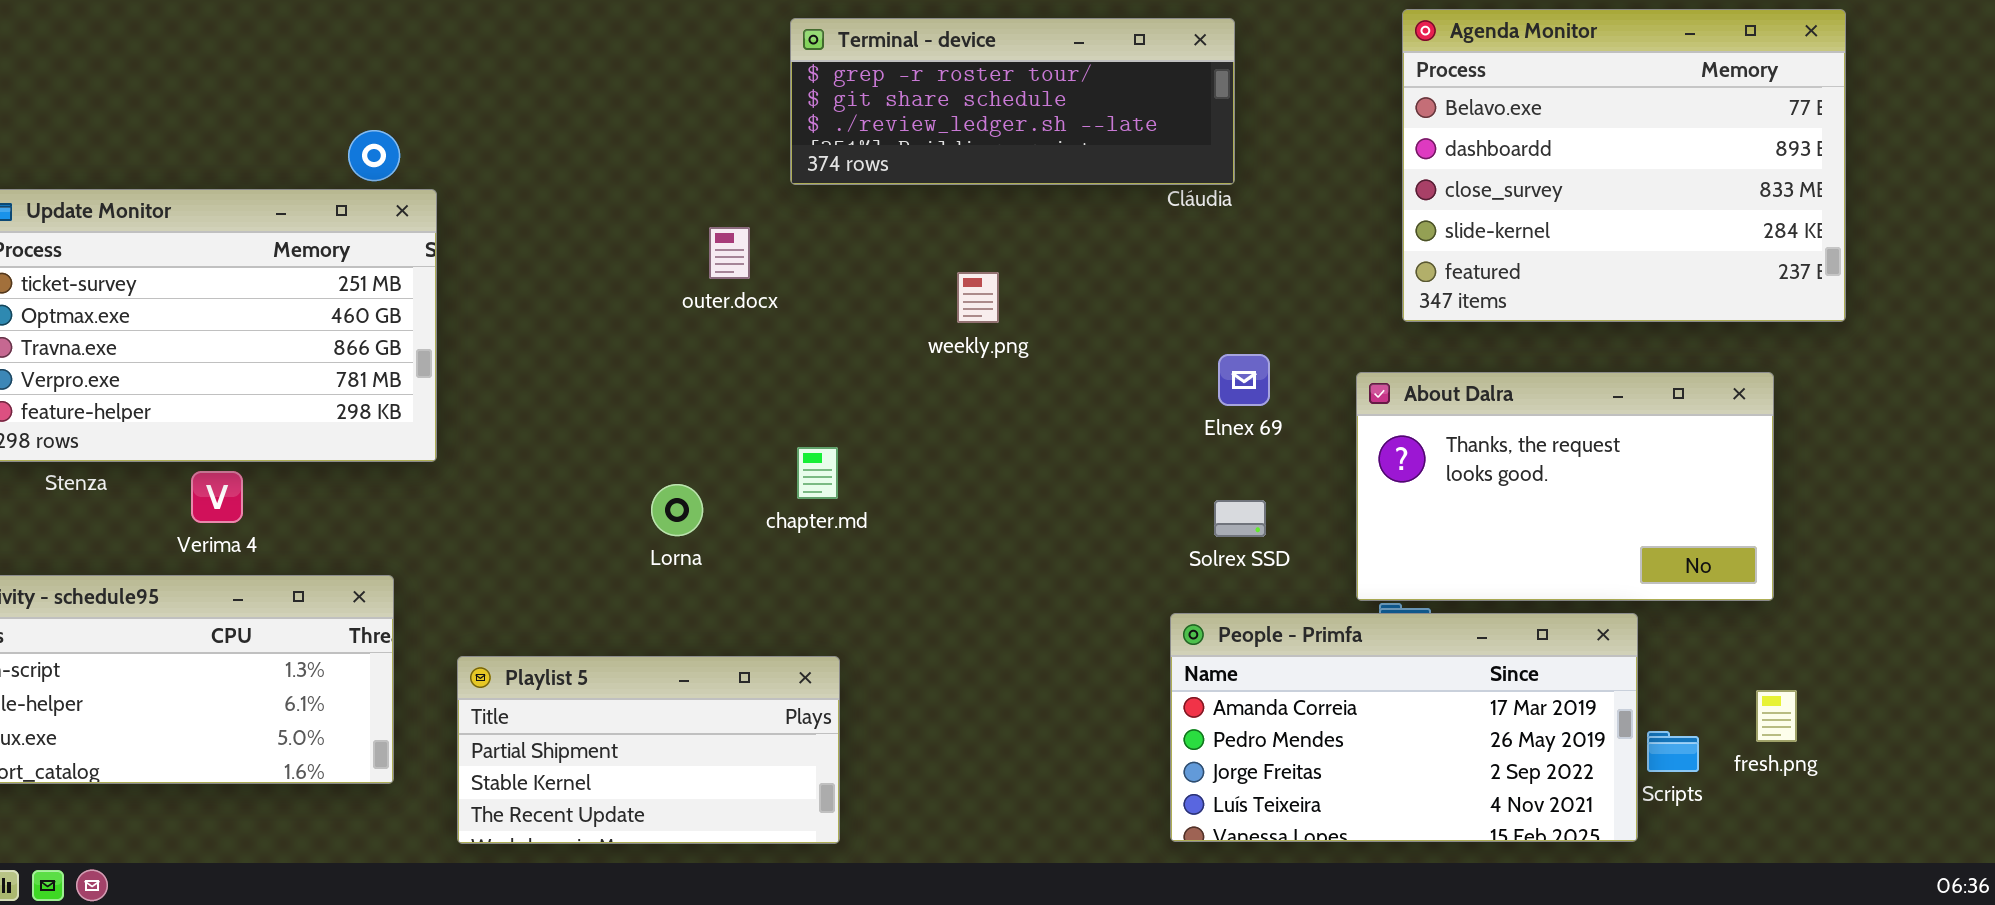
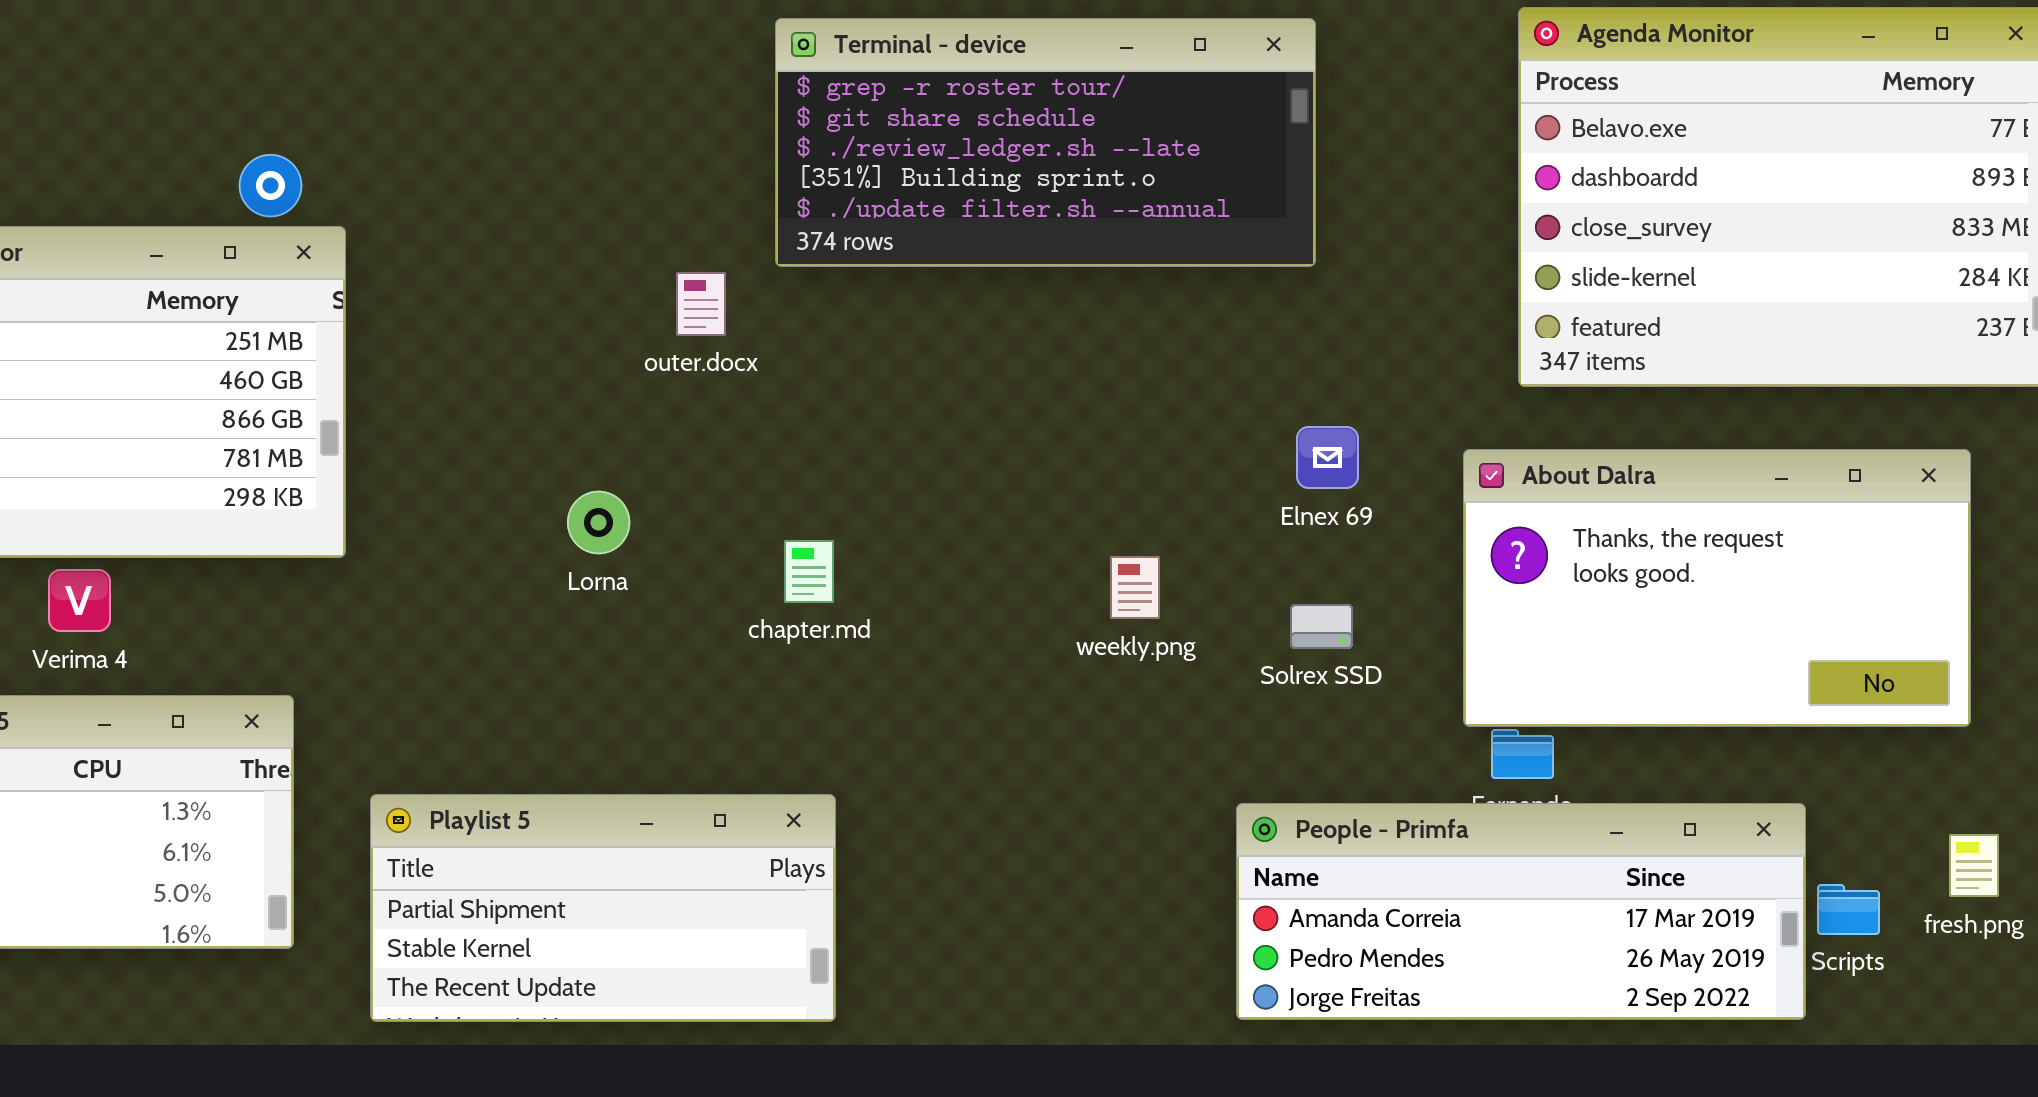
Terminal - device: [790,18,1235,185] -> [775,18,1316,267], resized
weekly.png: [957,272,999,323] -> [1110,556,1160,619], moved
Lorna: [651,484,703,536] -> [567,491,630,554], moved
People - Primfa: [1170,613,1638,842] -> [1236,803,1806,1020], resized

